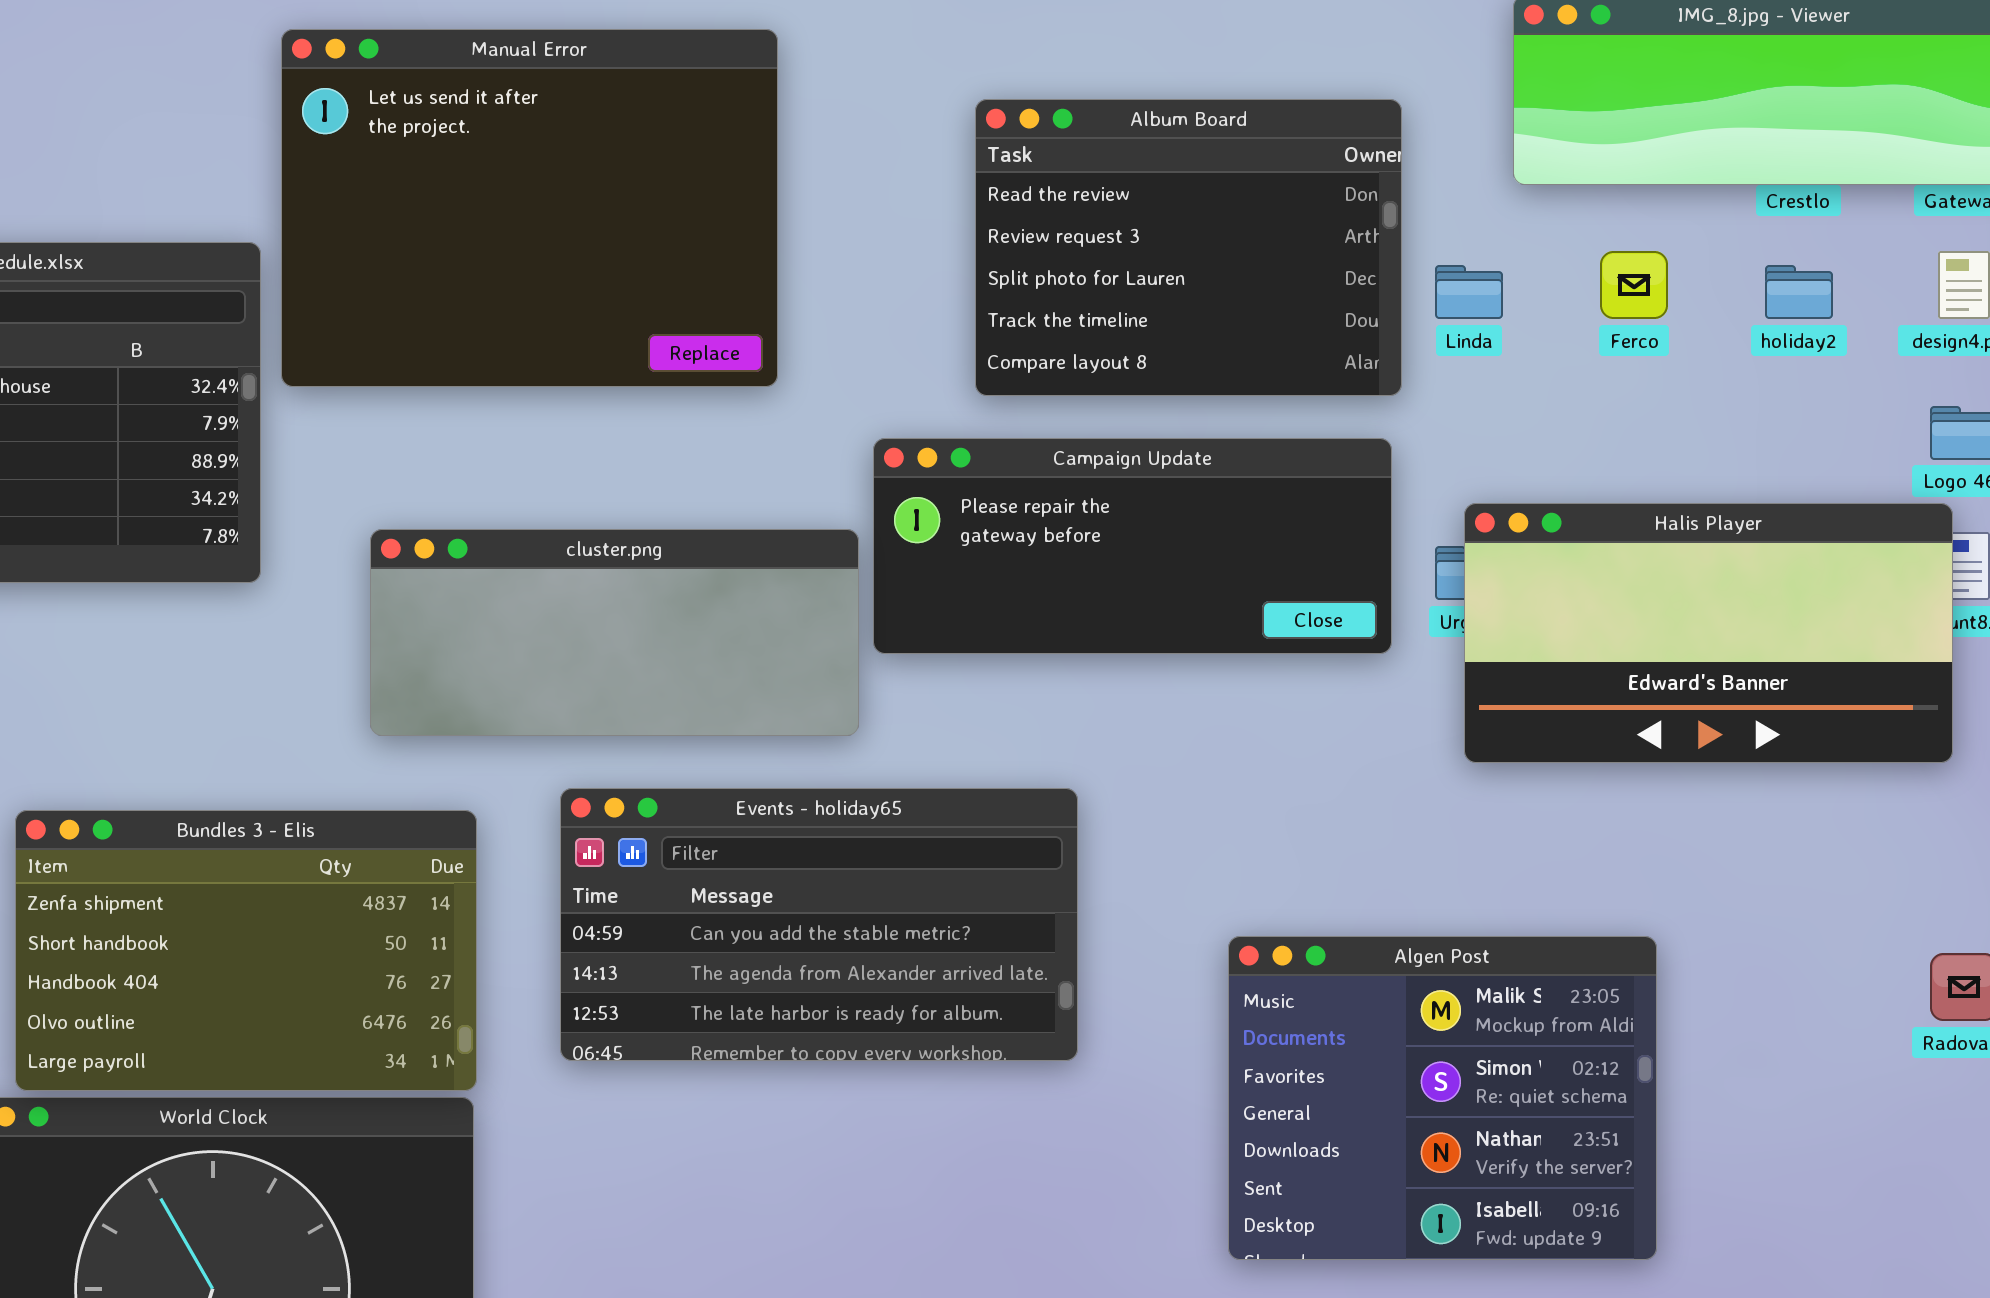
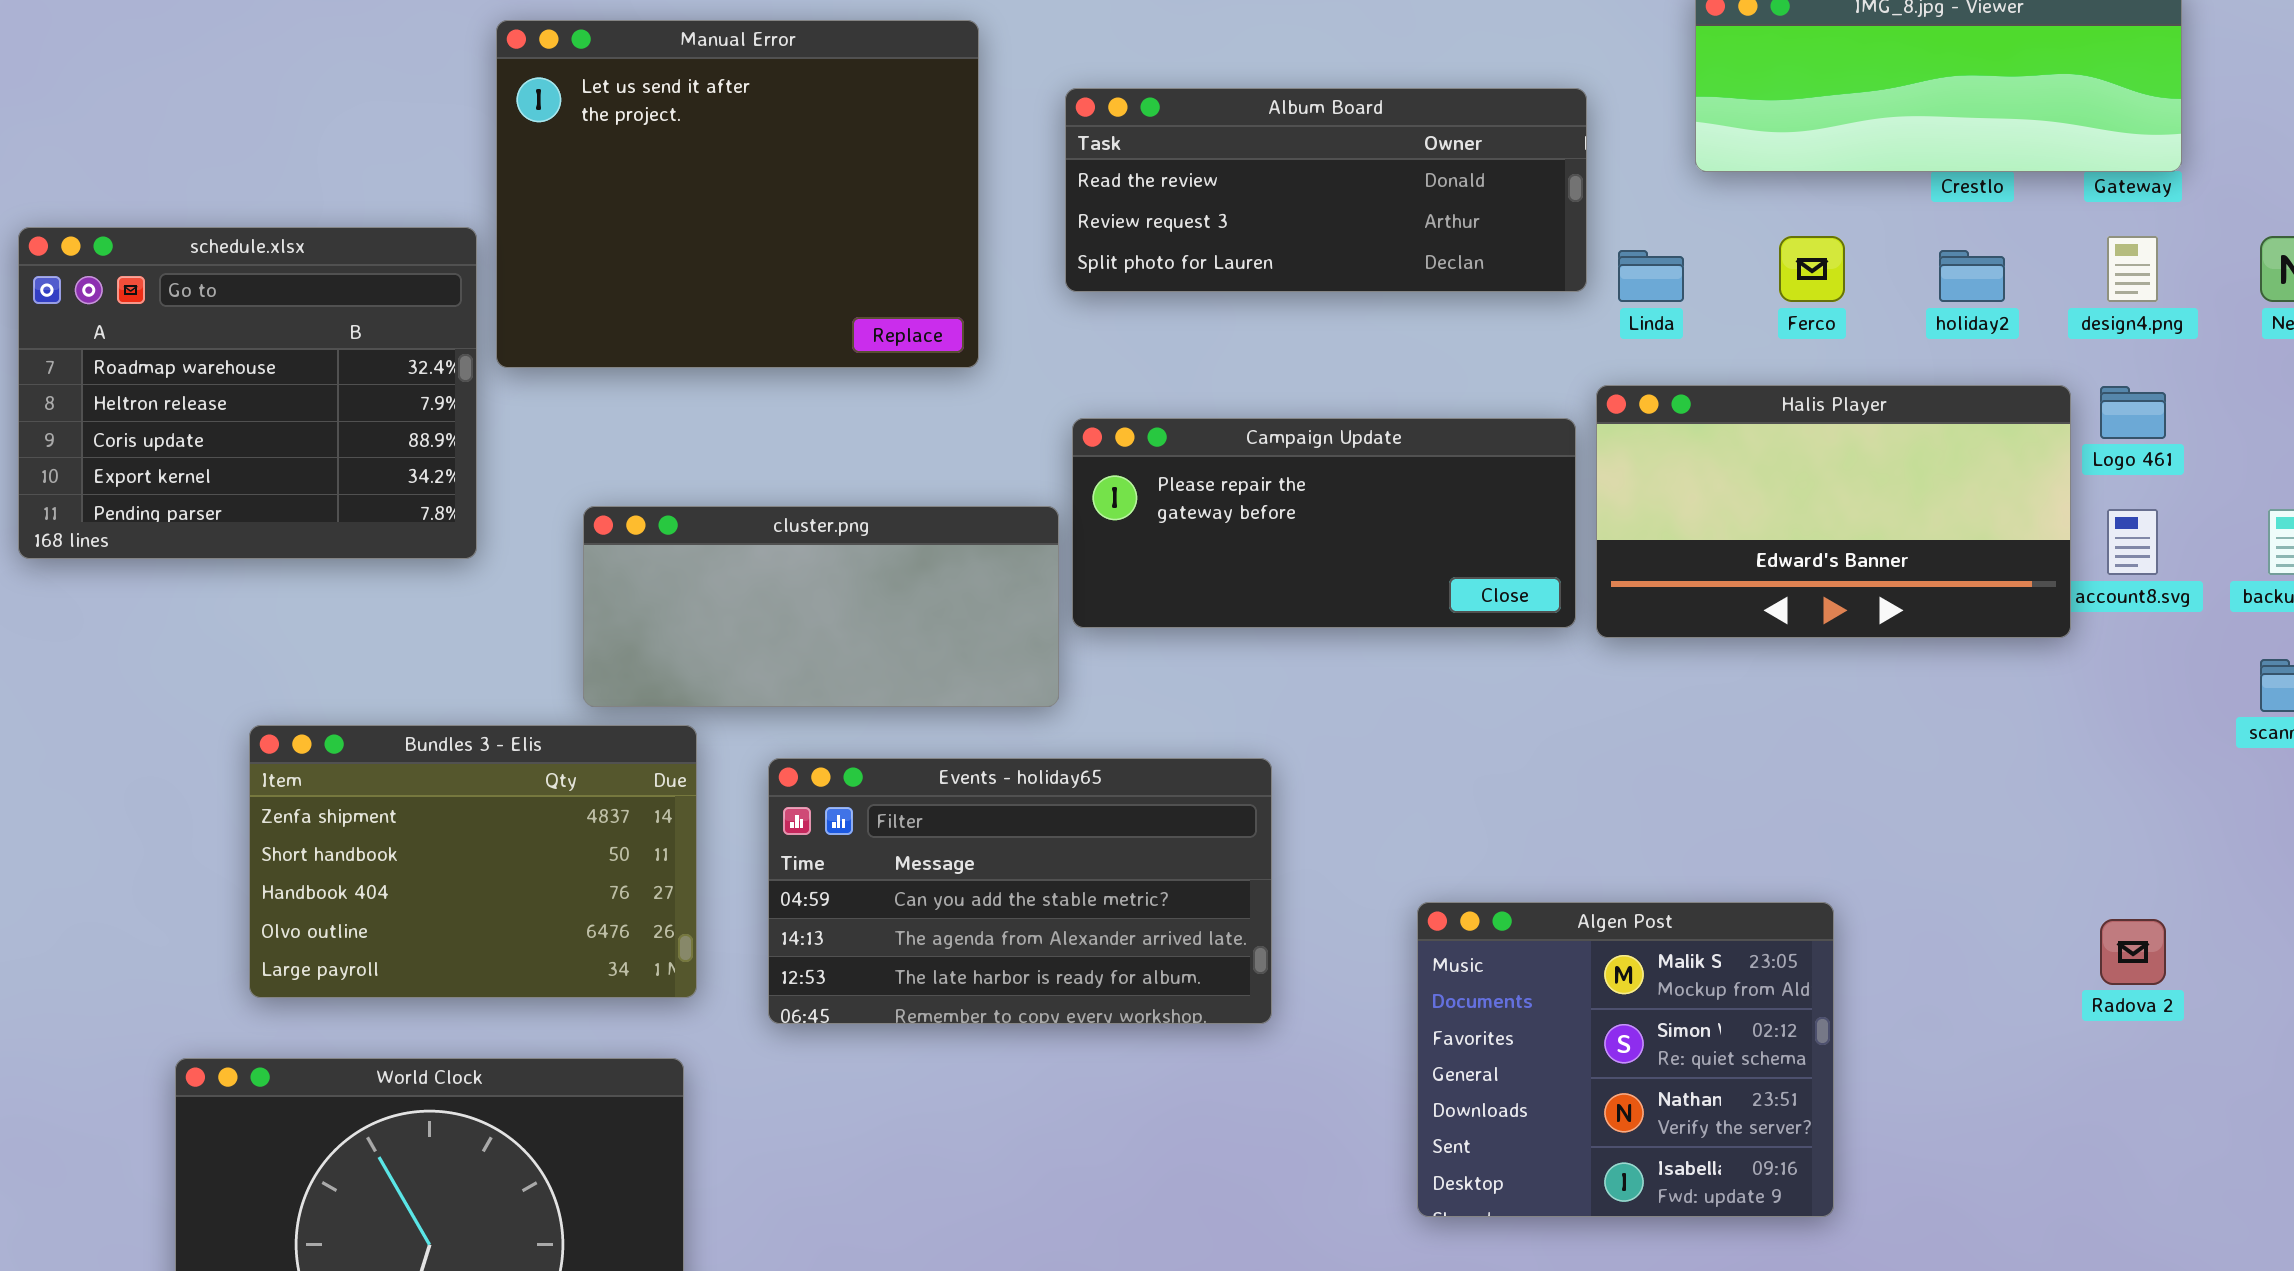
Album Board: [975,99,1402,396] -> [1065,88,1587,292], resized
Halis Player: [1464,503,1953,763] -> [1596,385,2071,638], moved
Bundles 3 - Elis: [15,810,477,1091] -> [249,725,697,998], moved

